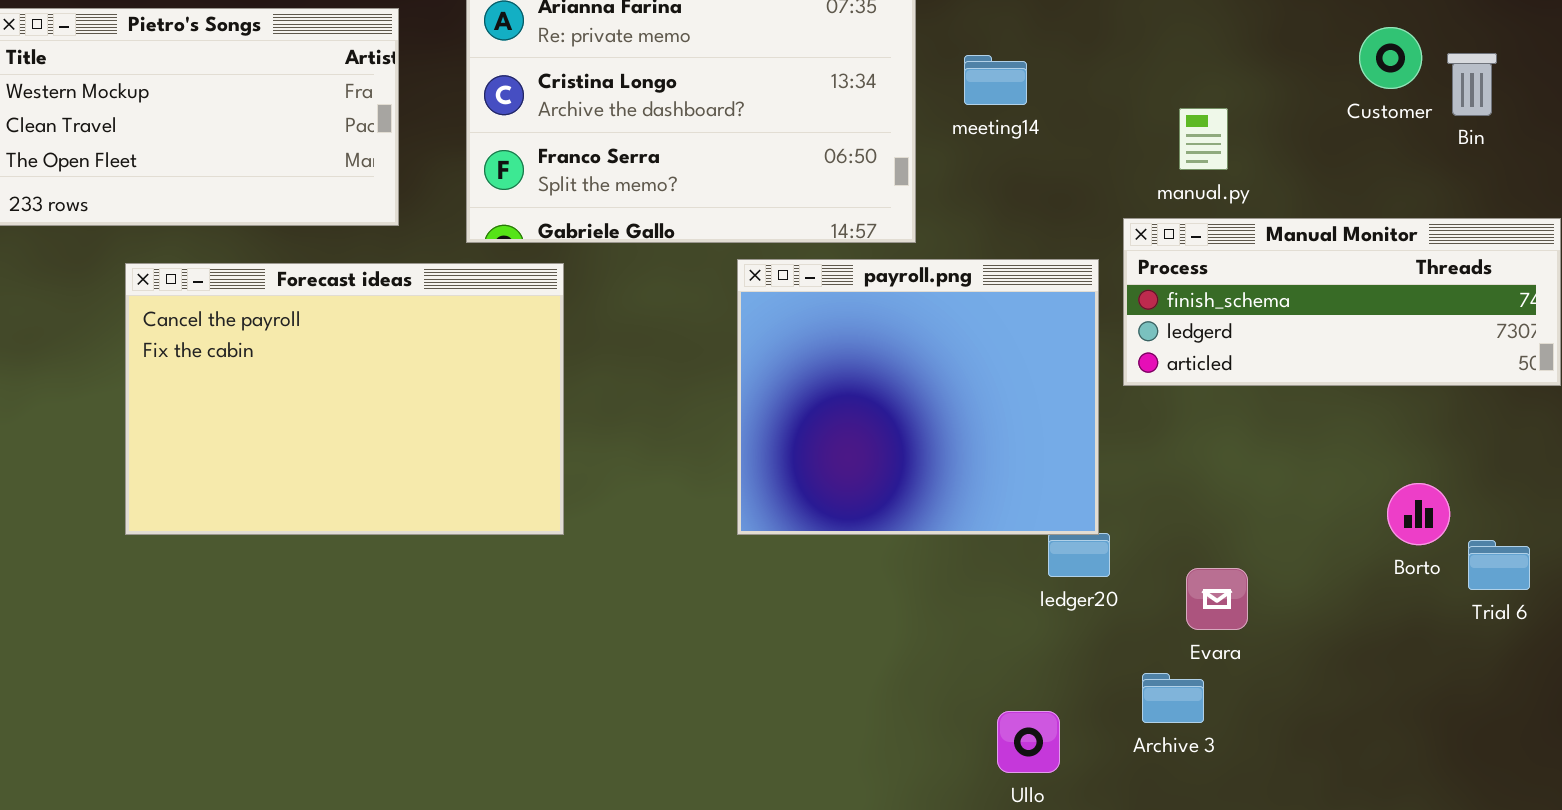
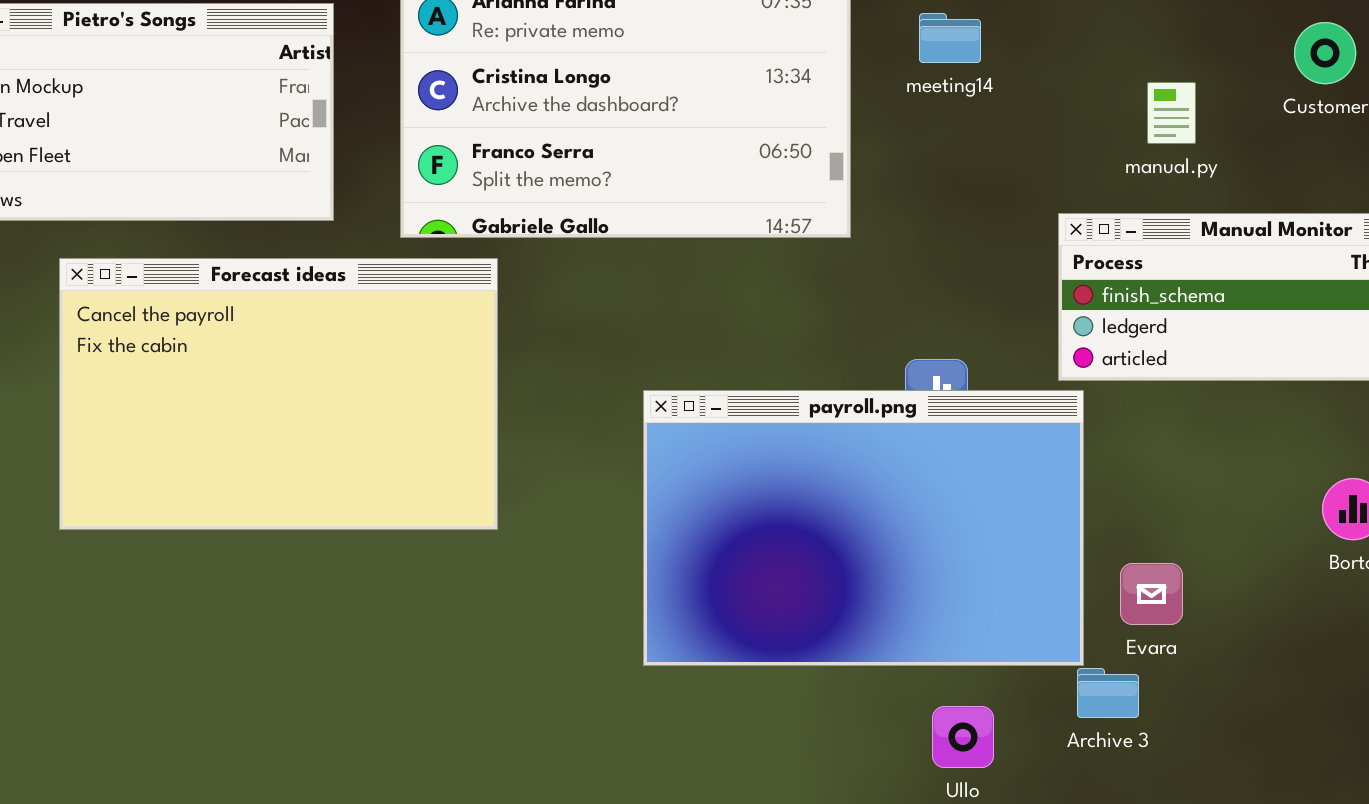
meeting14: [964,55,1027,105] -> [919,13,981,63], moved
manual.py: [1179,108,1228,170] -> [1147,82,1196,144], moved
payroll.png: [737,259,1099,535] -> [643,390,1084,666], moved, resized

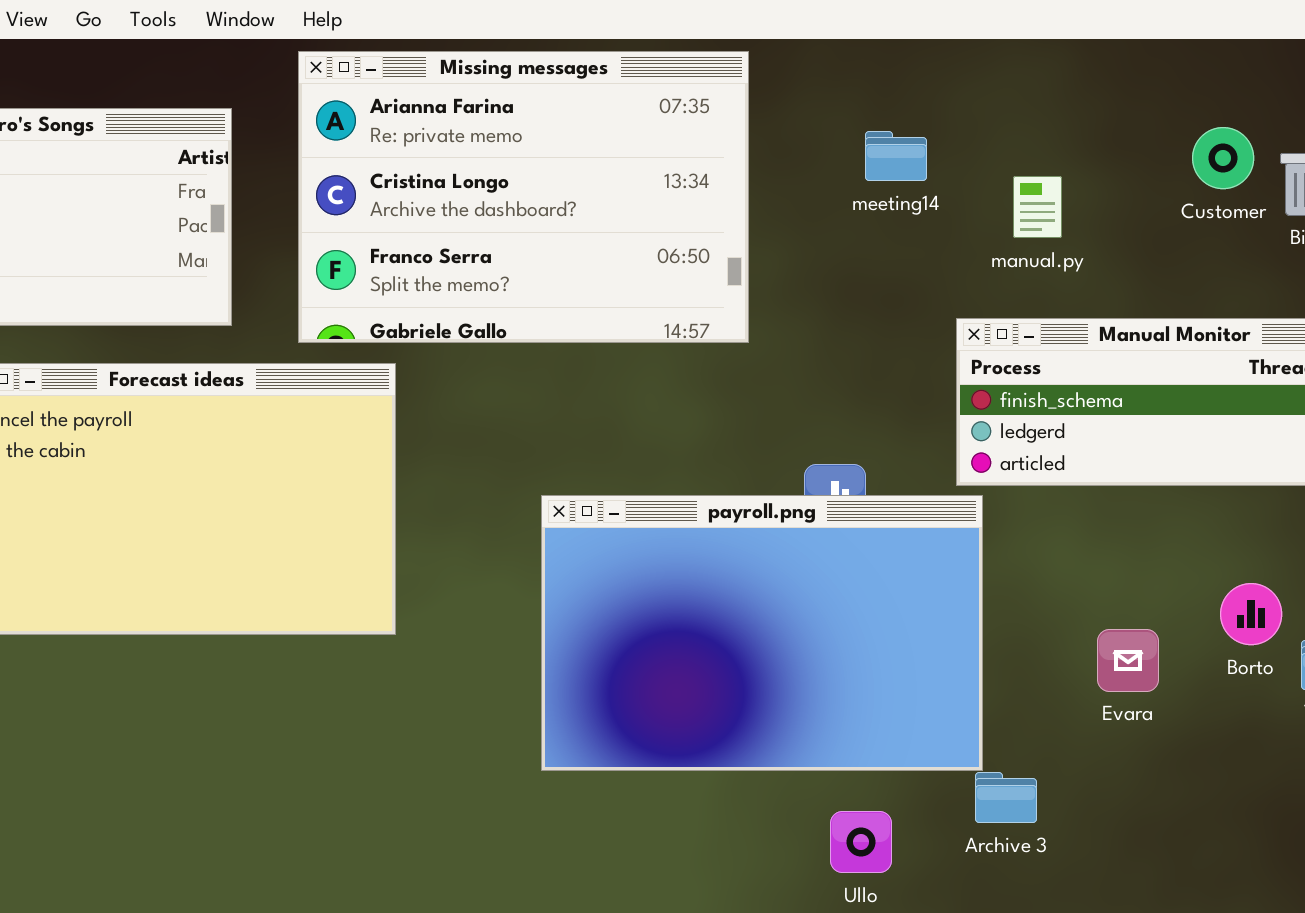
meeting14: [919,13,981,63] -> [865,131,927,181], moved
manual.py: [1147,82,1196,144] -> [1013,176,1062,238], moved
Evara: [1120,563,1183,625] -> [1097,629,1159,692], moved

